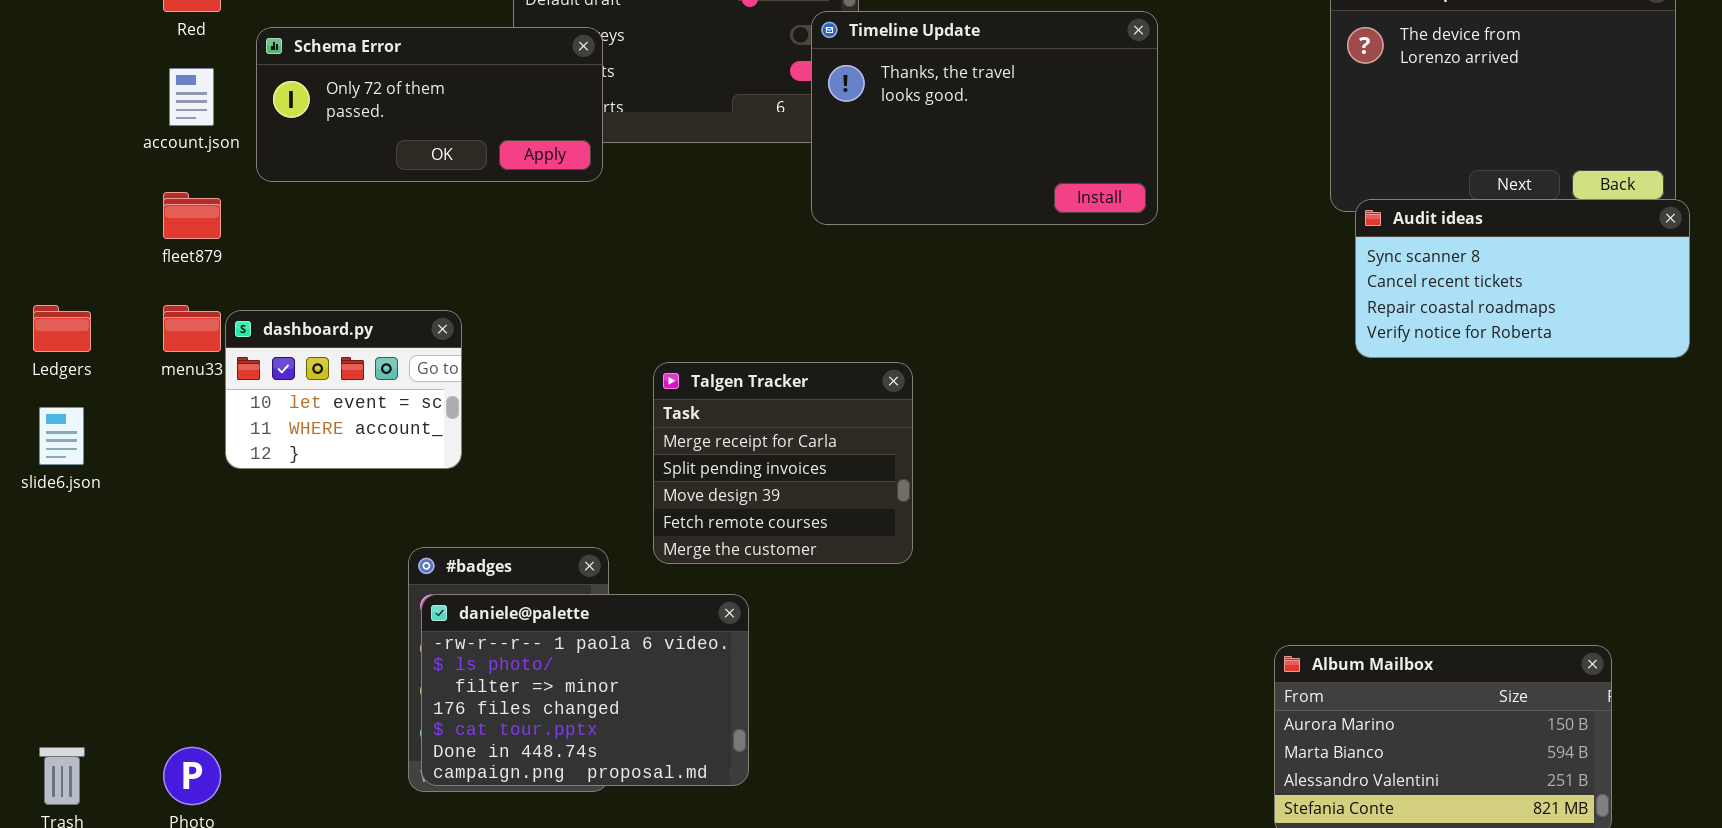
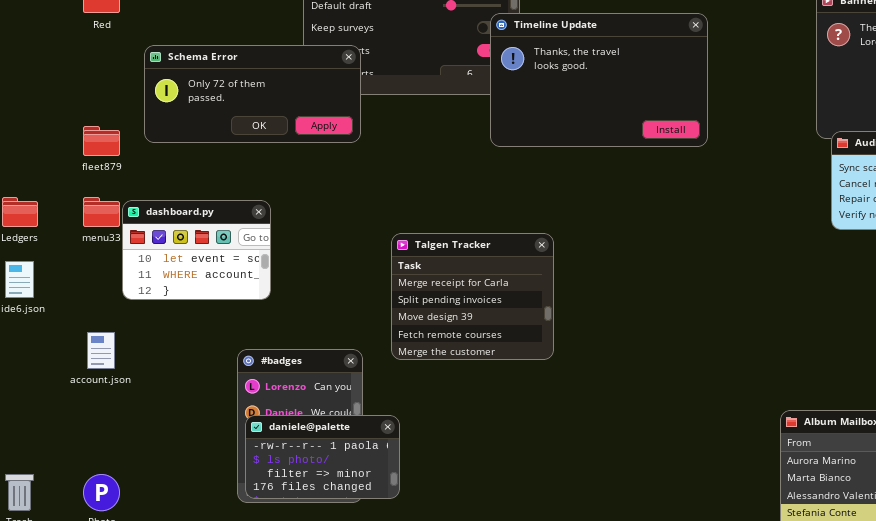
Schema Error: [256,27,603,182] -> [144,45,361,143], moved
account.json: [169,68,214,126] -> [87,332,115,369], moved
daniele@palette: [421,594,749,786] -> [245,415,400,499], resized

